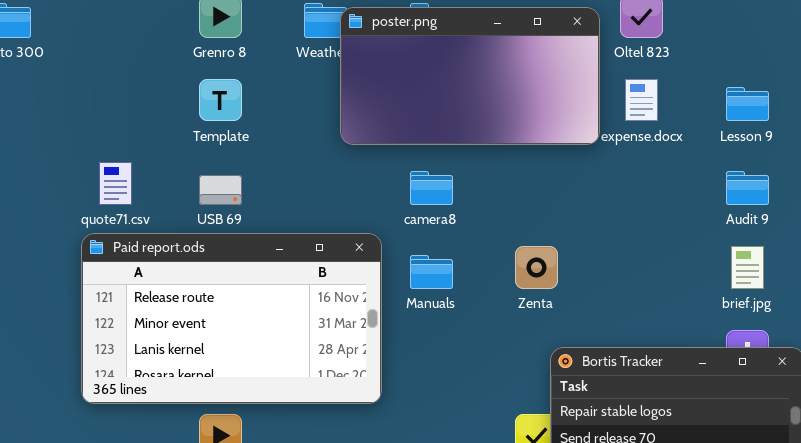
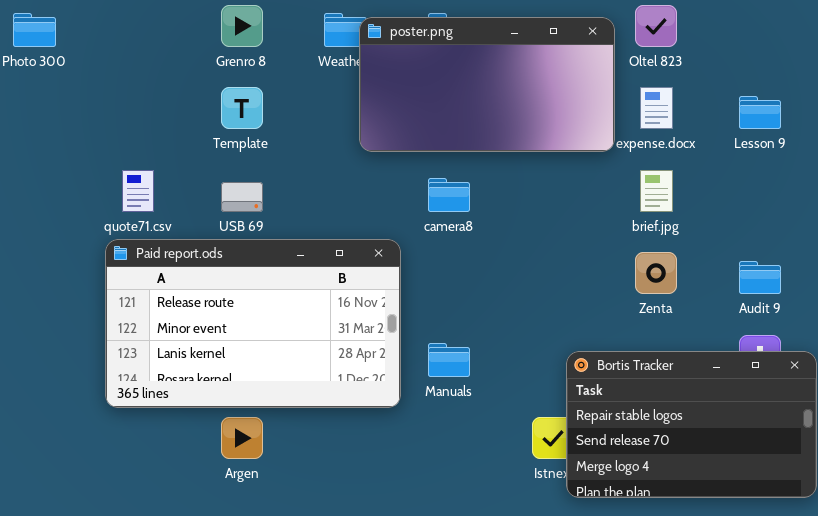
Audit 9: [726,171,769,205] -> [739,261,781,294], moved
Zenta: [515,246,558,289] -> [635,252,677,294], moved
brief.jpg: [731,246,764,289] -> [640,170,673,212], moved
Manuals: [410,255,453,289] -> [428,343,470,377], moved

